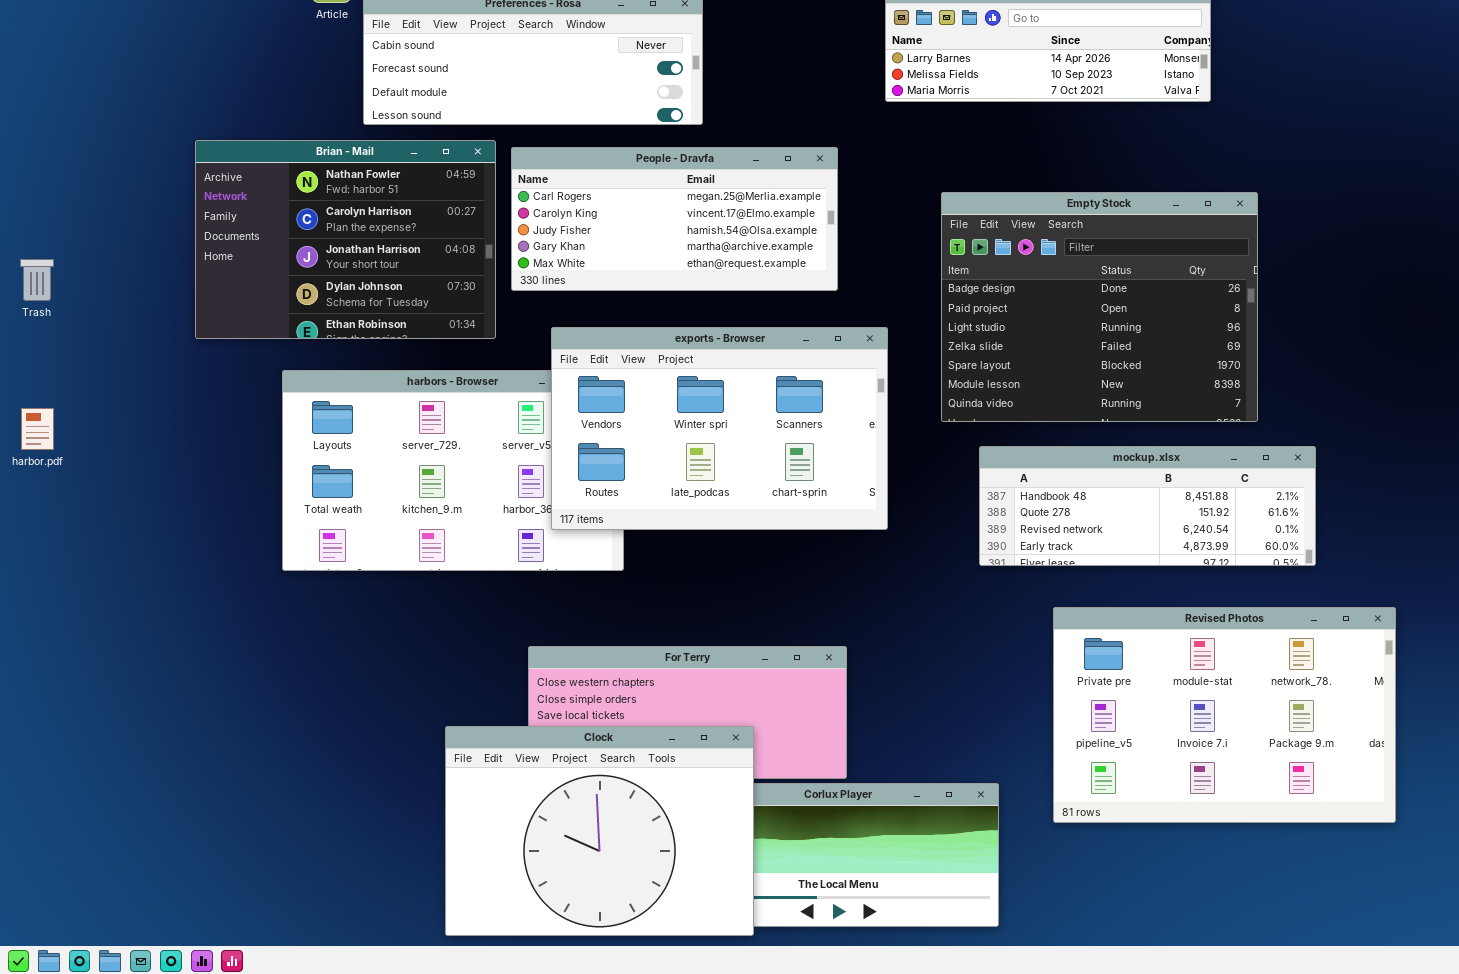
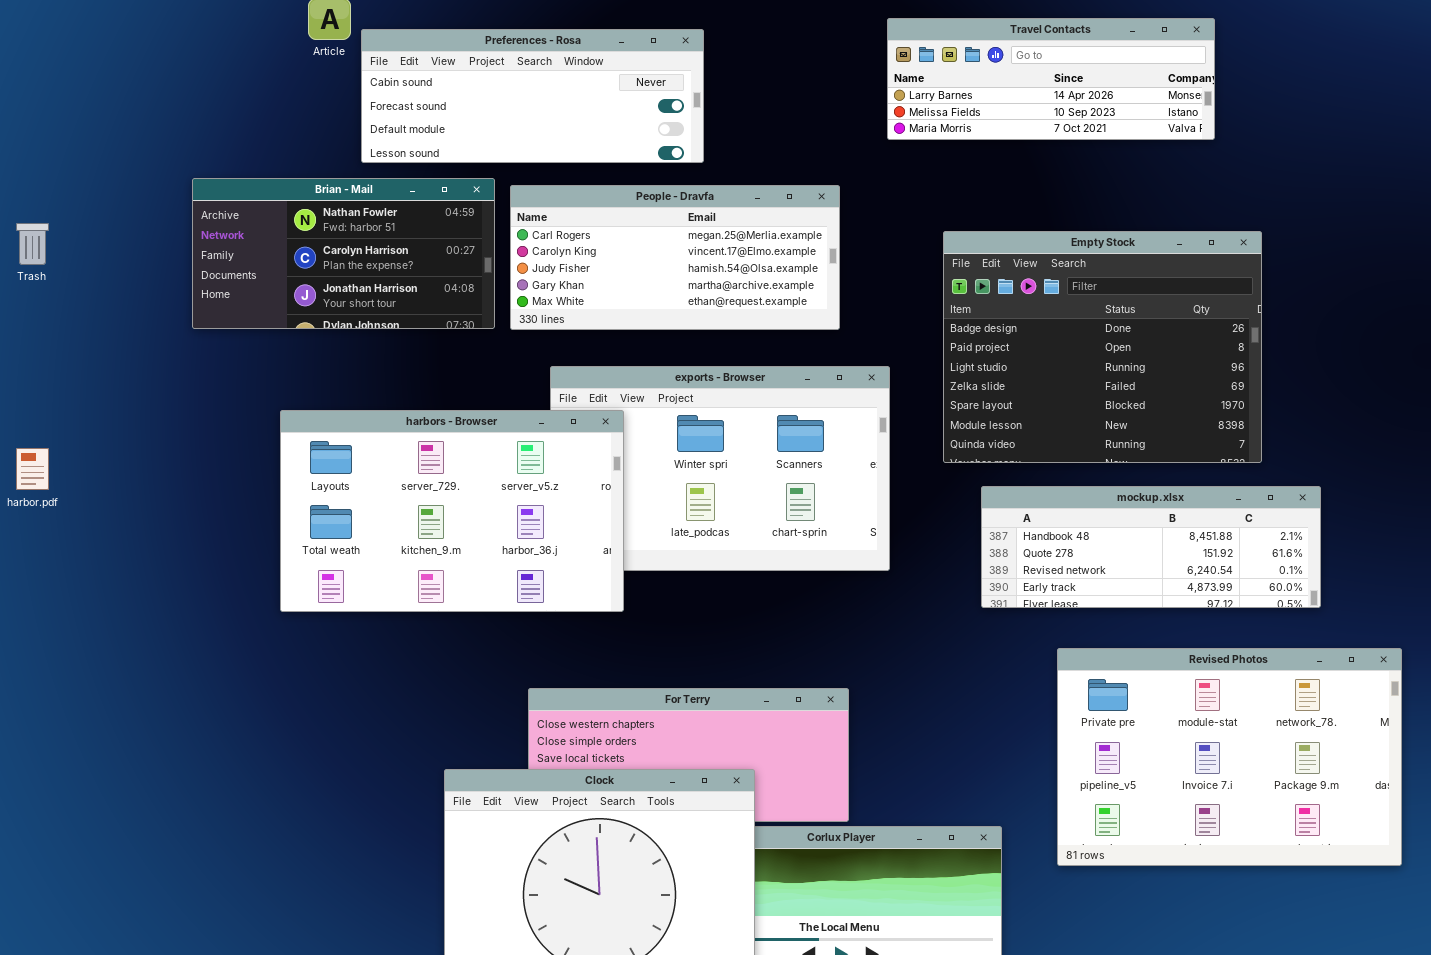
Brian - Mail: [195,140,496,339] -> [192,178,495,329], resized
Trash: [20,259,54,301] -> [16,223,49,265], moved
harbors - Browser: [282,370,624,571] -> [280,410,624,612], raised

